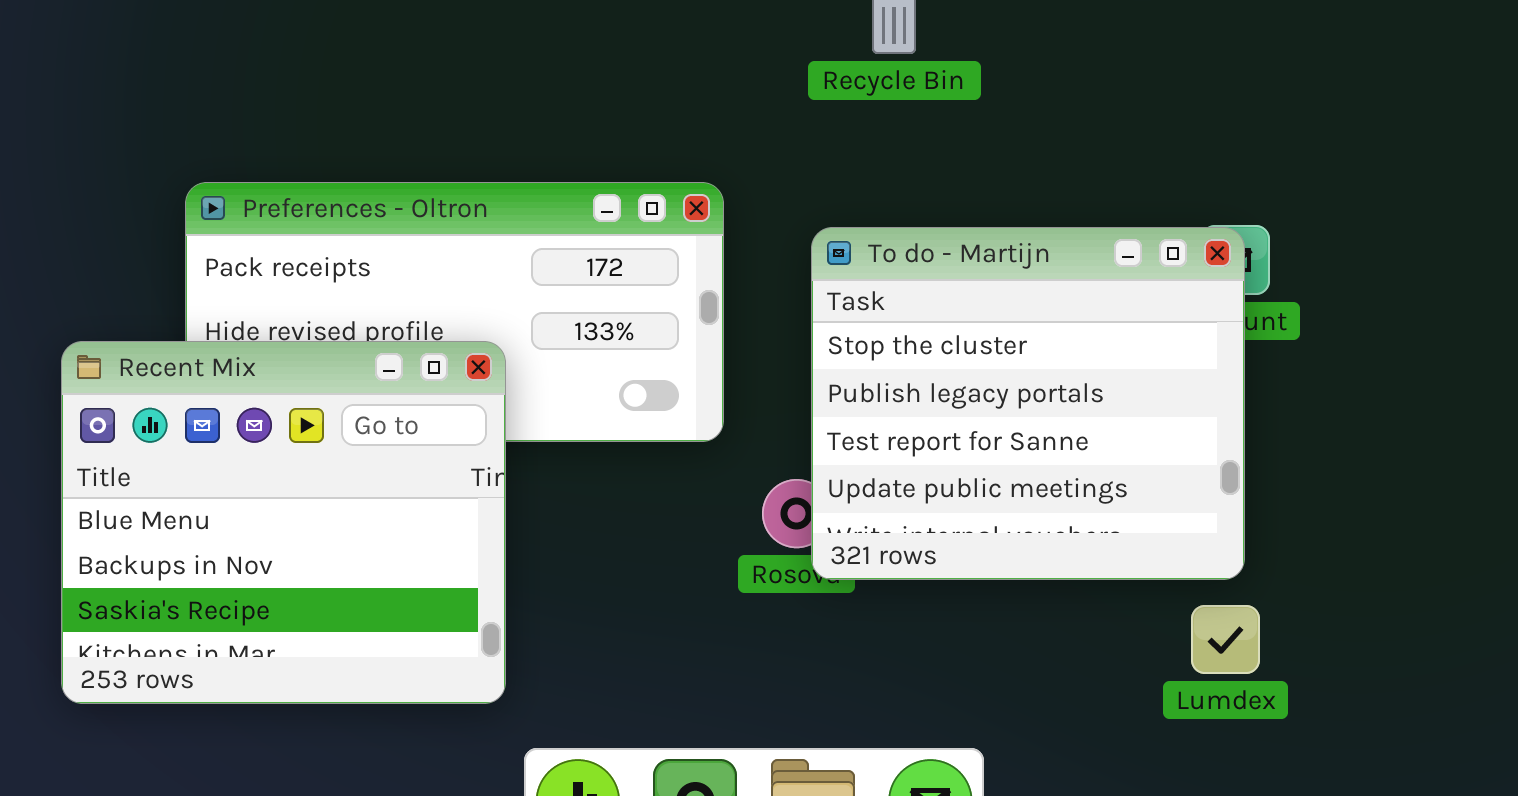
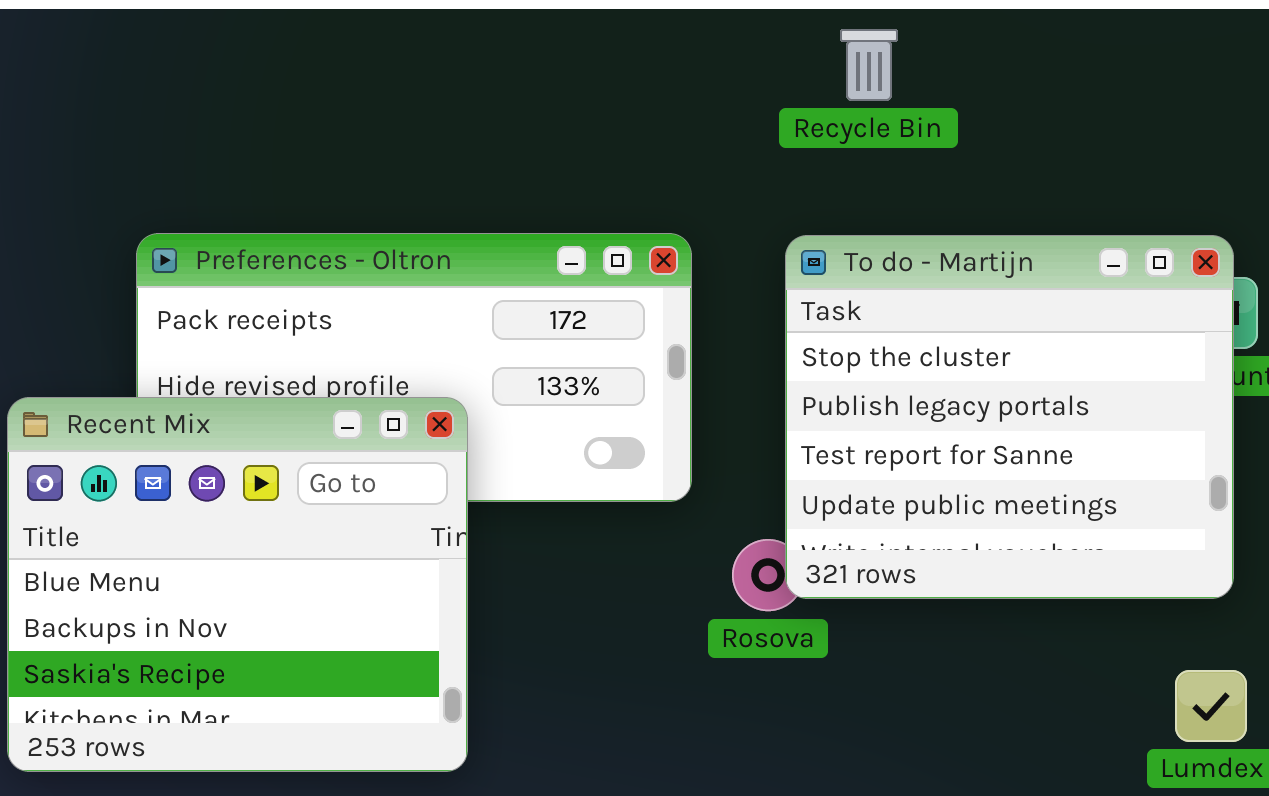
To do - Martijn: [811,227,1245,580] -> [785,235,1234,599], moved

